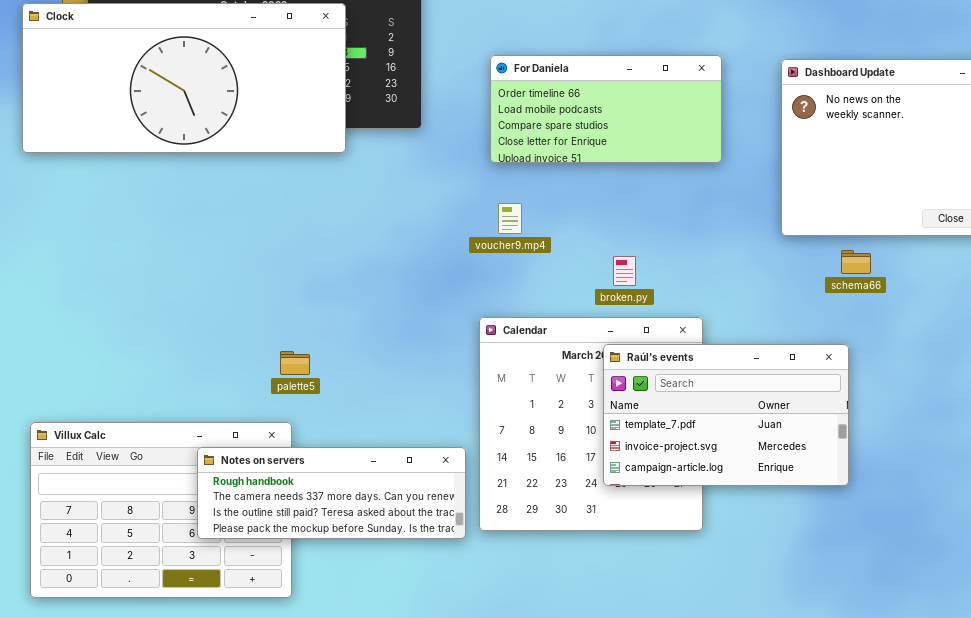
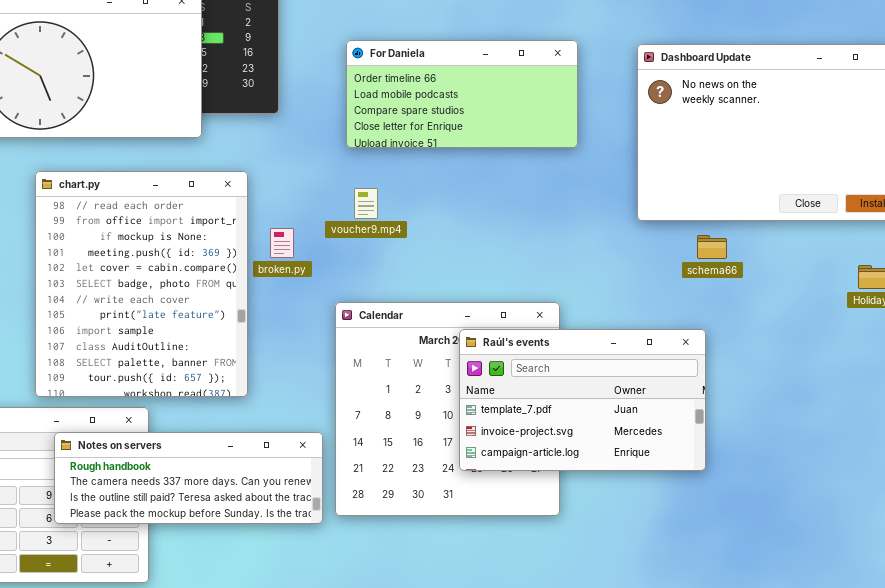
chart.py: none -> [35,171,248,397], opened
broken.py: [613,256,636,286] -> [270,228,294,258], moved

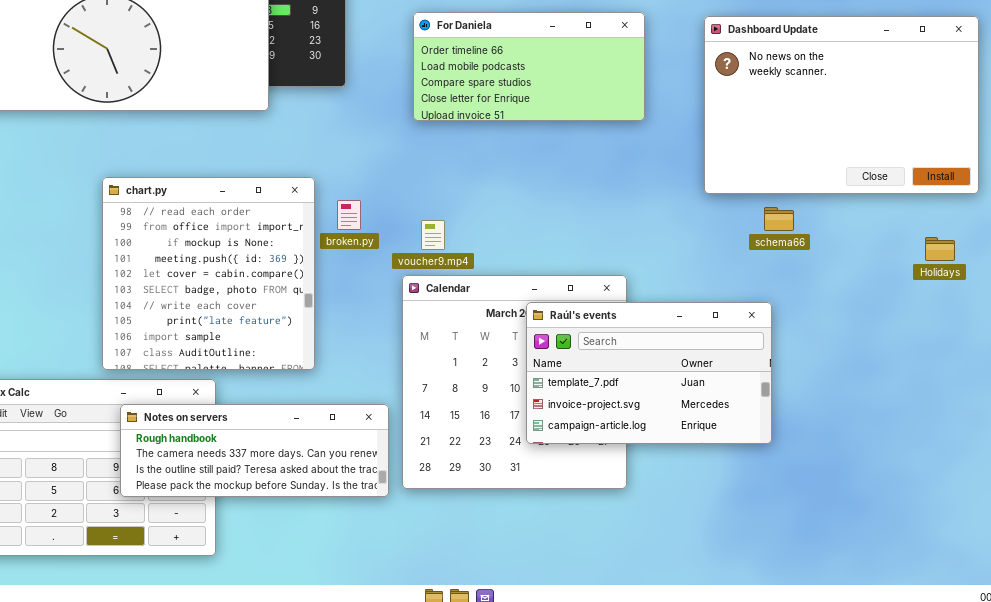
chart.py: [35,171,248,397] -> [102,177,315,370], resized
voucher9.mp4: [354,188,378,219] -> [421,220,445,250], moved

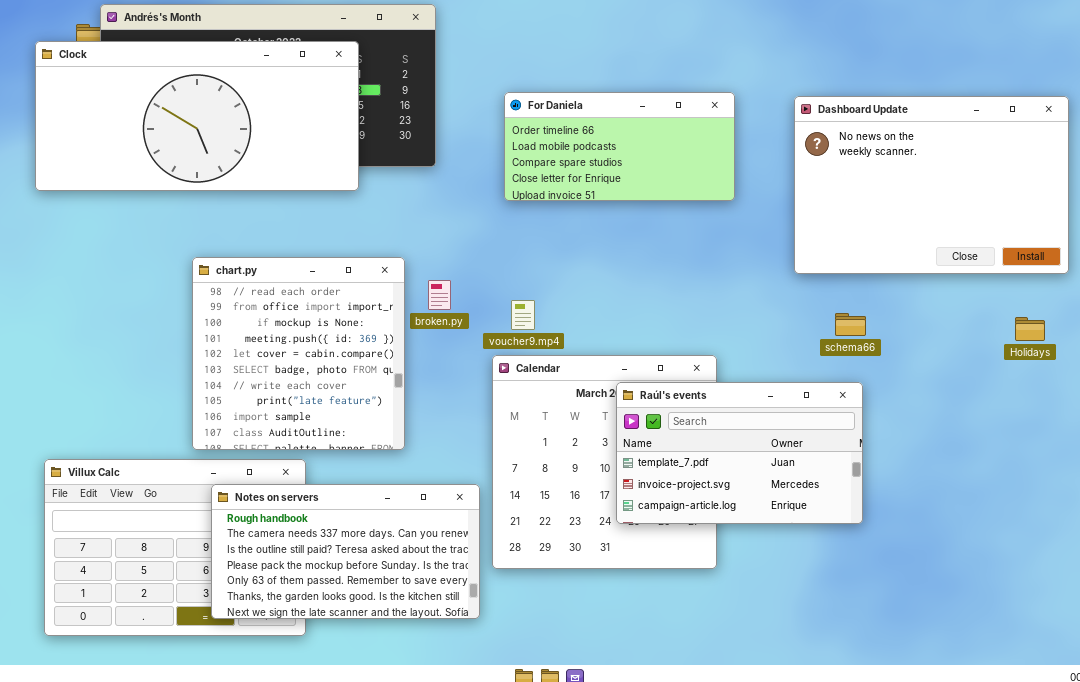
schema66: [764,207,794,231] -> [835,313,866,336], moved
Notes on servers: [120,404,389,497] -> [211,484,480,619], resized

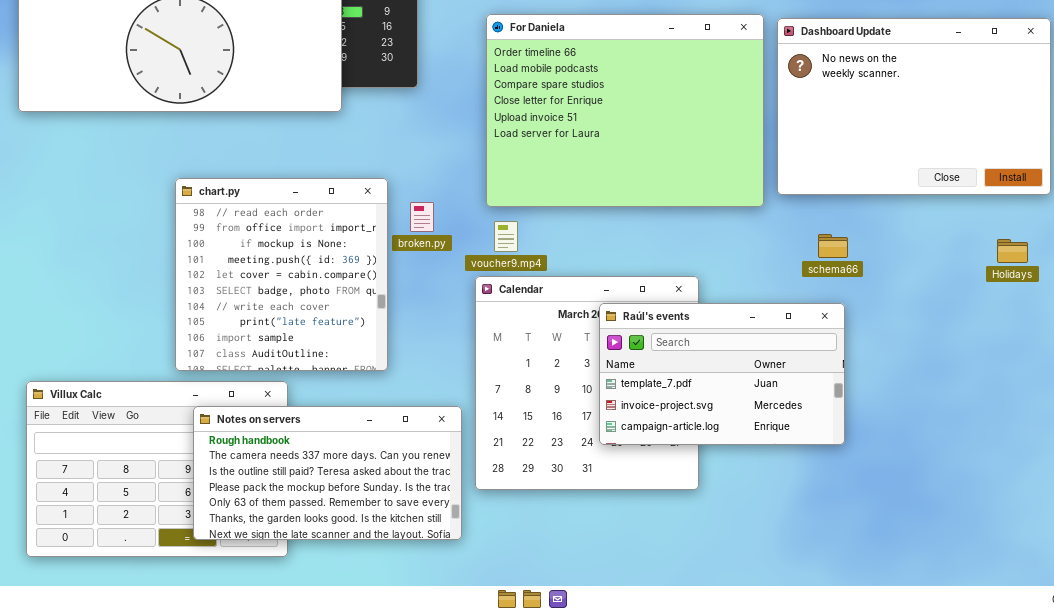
For Daniela: [504,92,735,201] -> [486,14,764,207], resized

